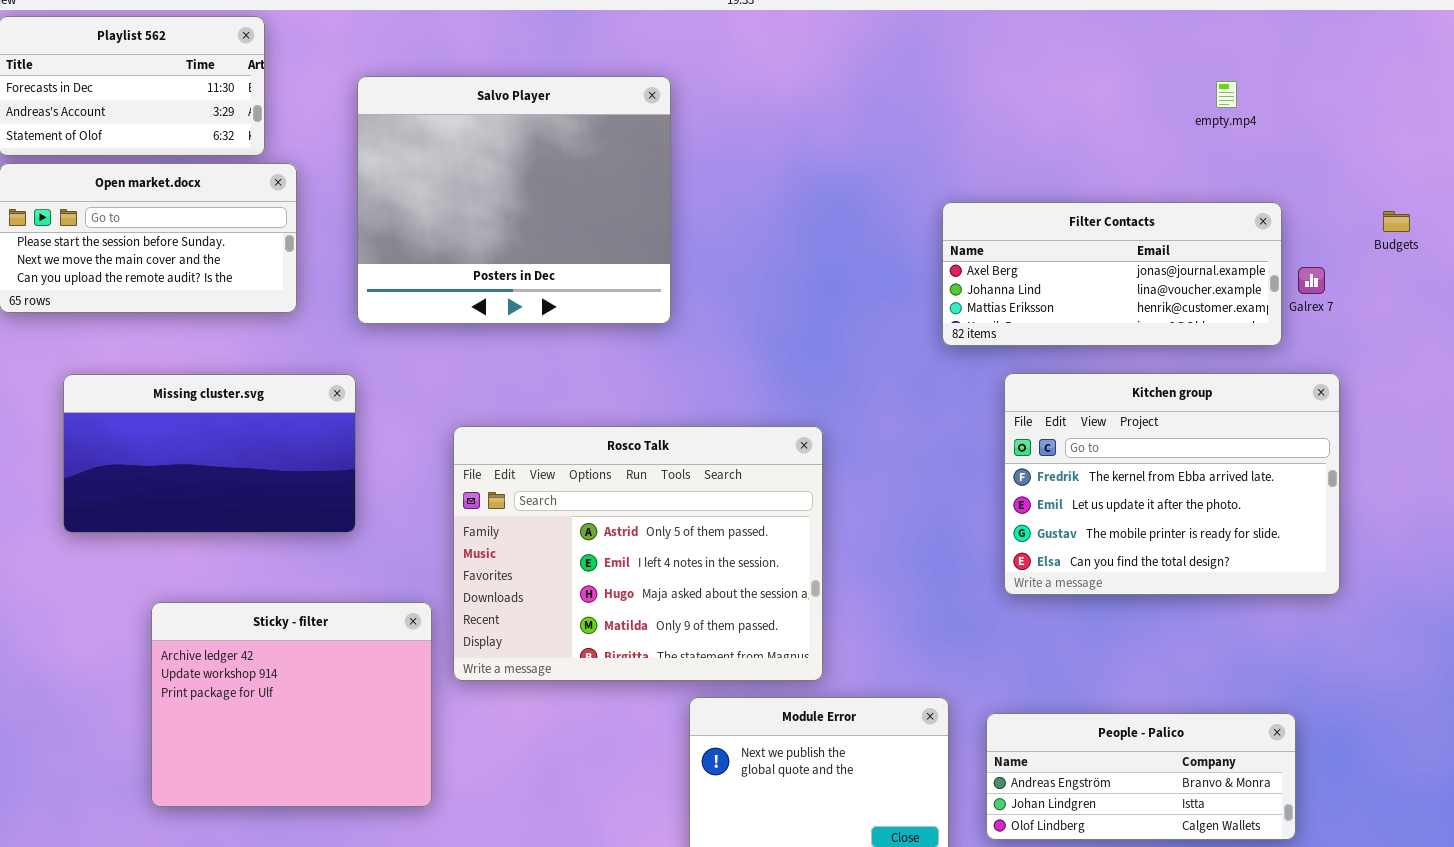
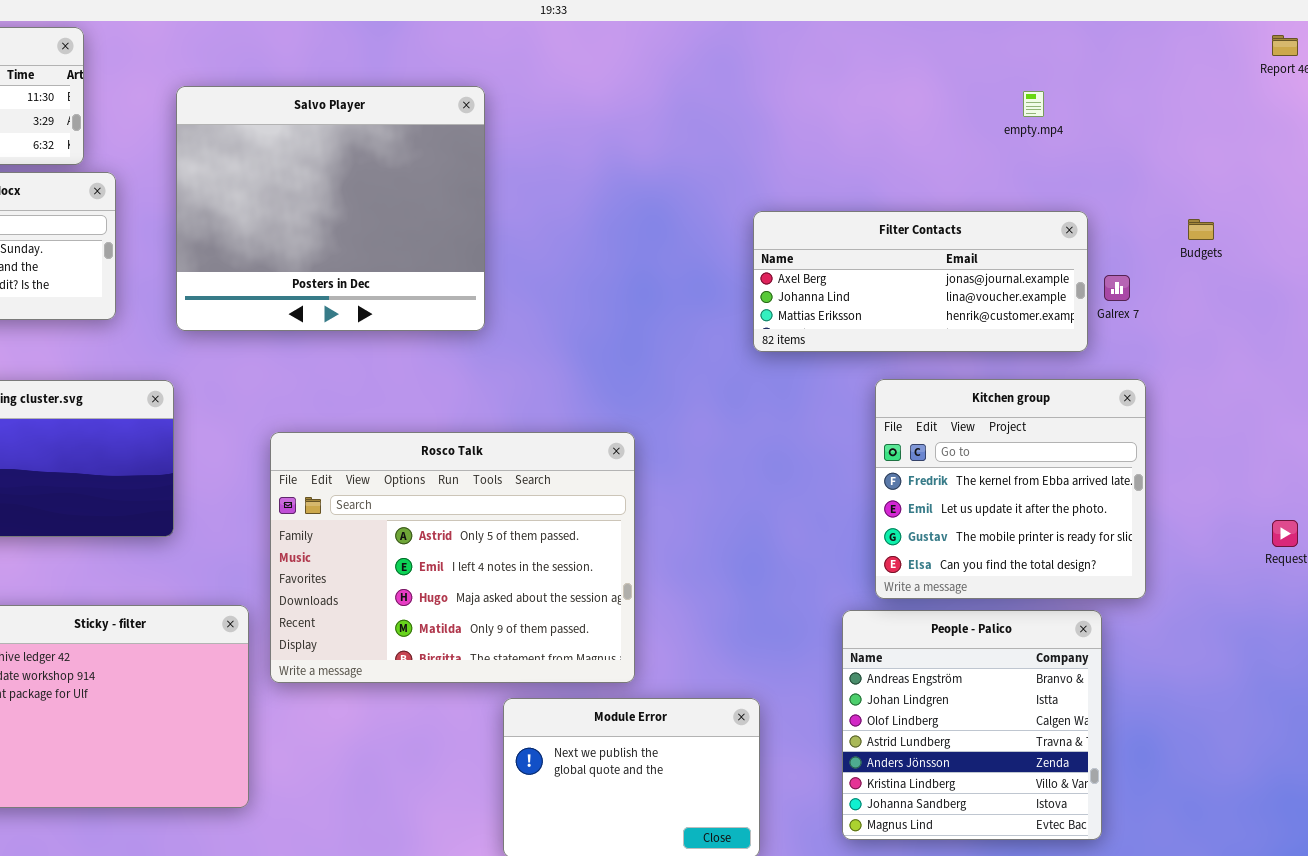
Kitchen group: [1004,373,1340,595] -> [875,379,1146,599], resized
People - Palico: [986,713,1296,840] -> [842,610,1102,840], resized

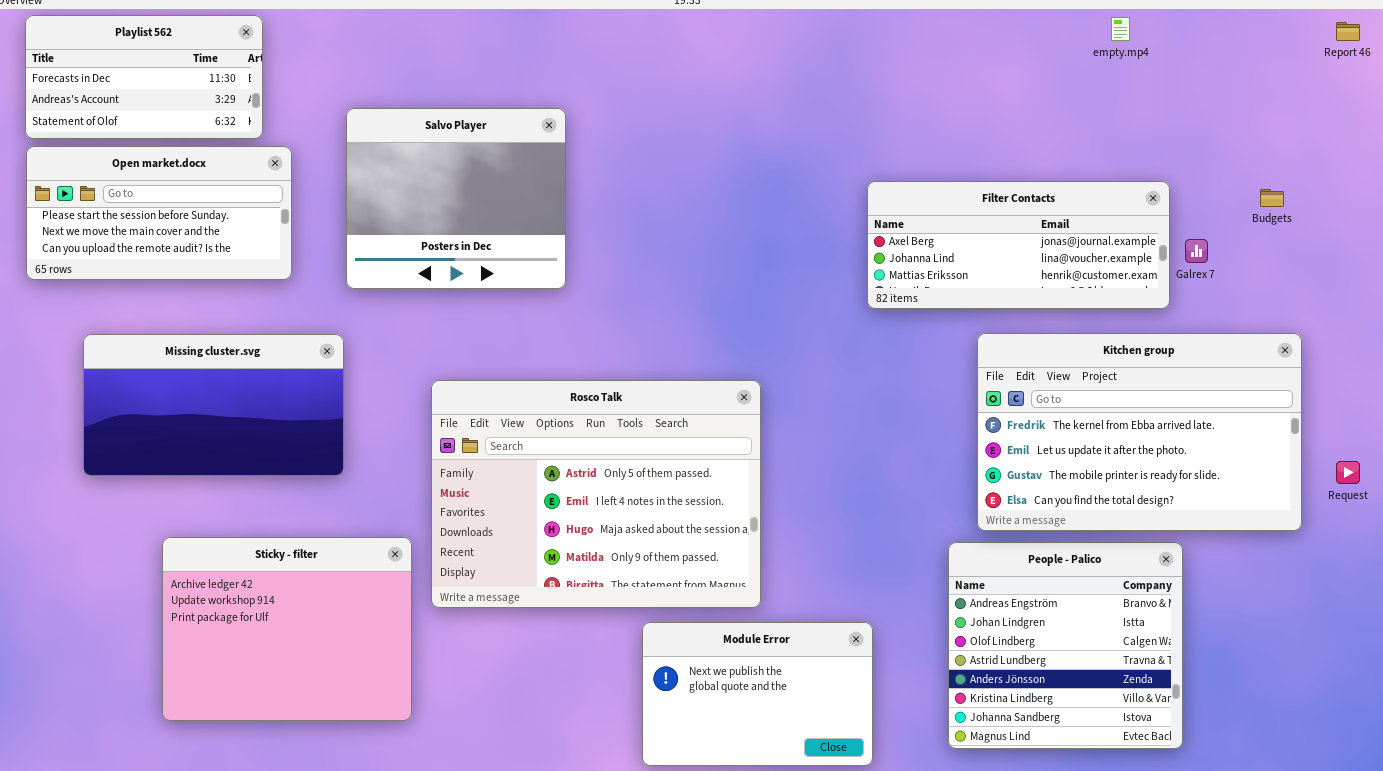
Salvo Player: [176,86,485,331] -> [346,108,566,289], resized
empty.mp4: [1023,91,1044,117] -> [1111,17,1130,41], moved
Kitchen group: [875,379,1146,599] -> [977,333,1302,531], resized

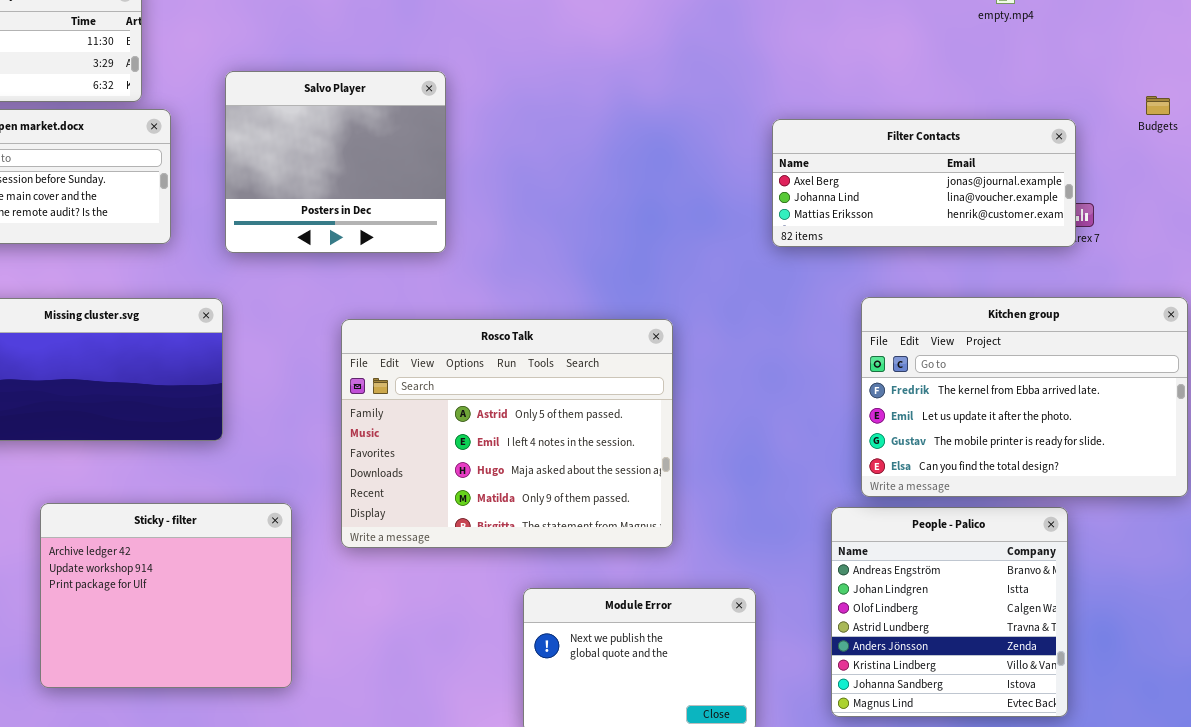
Filter Contacts: [867,181,1170,309] -> [772,119,1076,247], moved
Budgets: [1260,189,1284,207] -> [1146,96,1170,115], moved
Rosco Talk: [431,380,761,608] -> [341,319,673,548], moved

